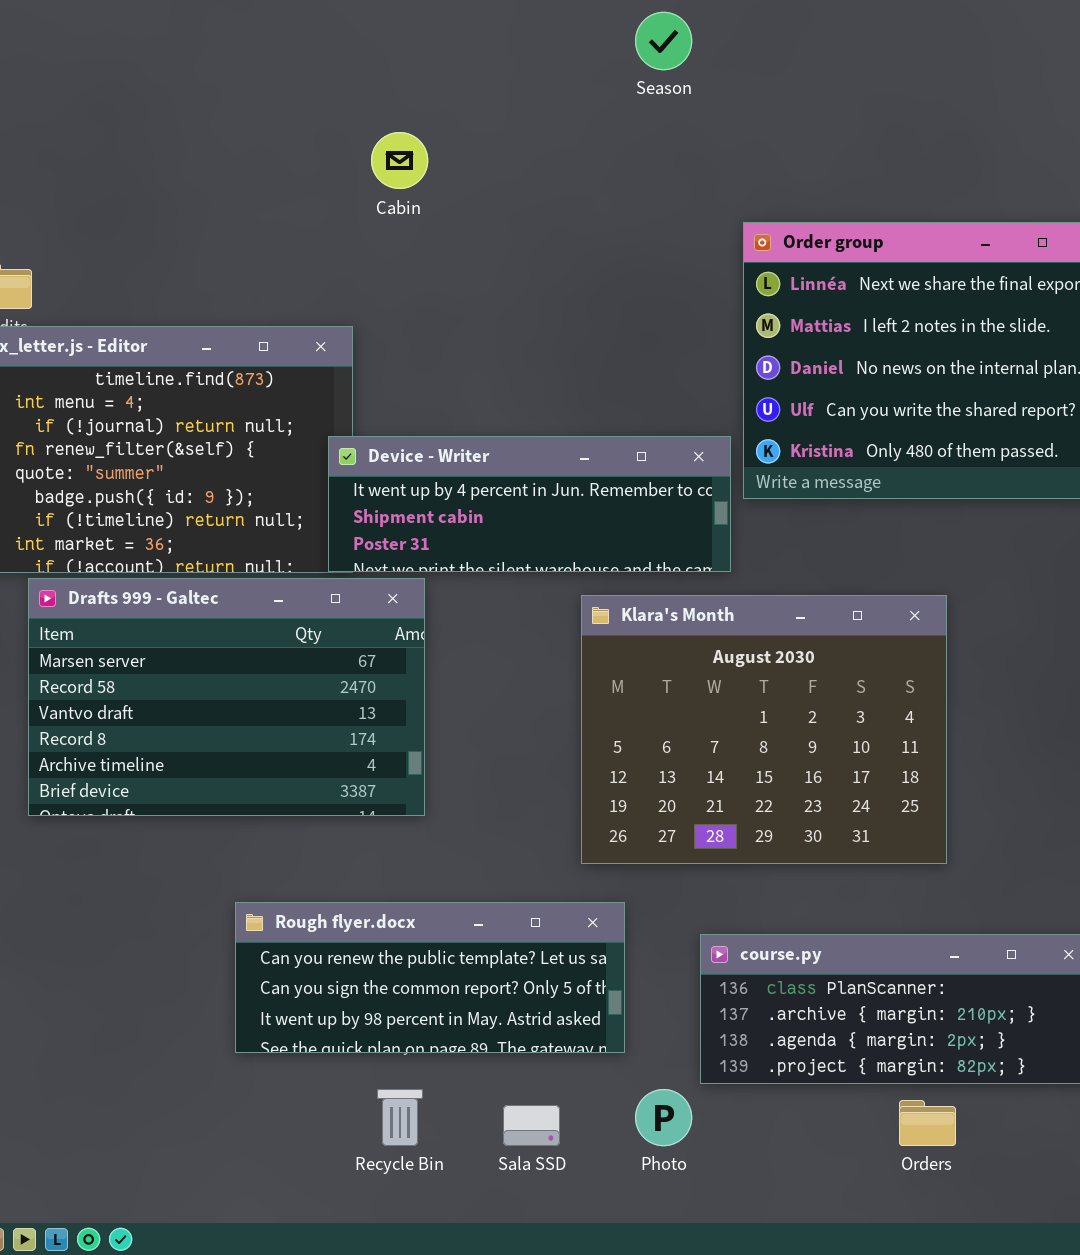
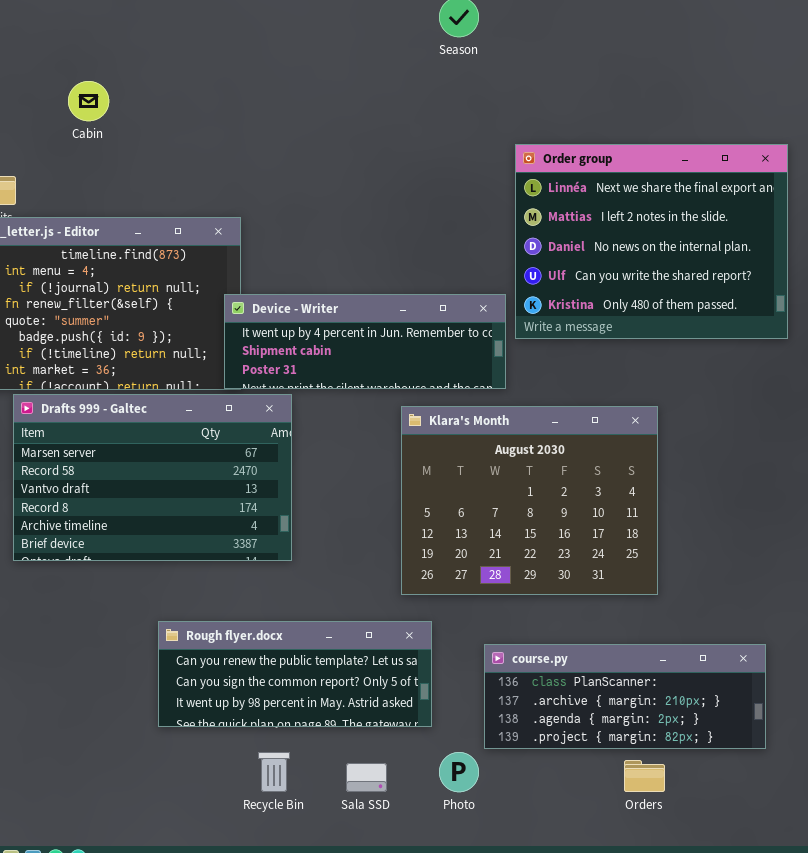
Cabin: [371,132,428,189] -> [68,81,109,121], moved

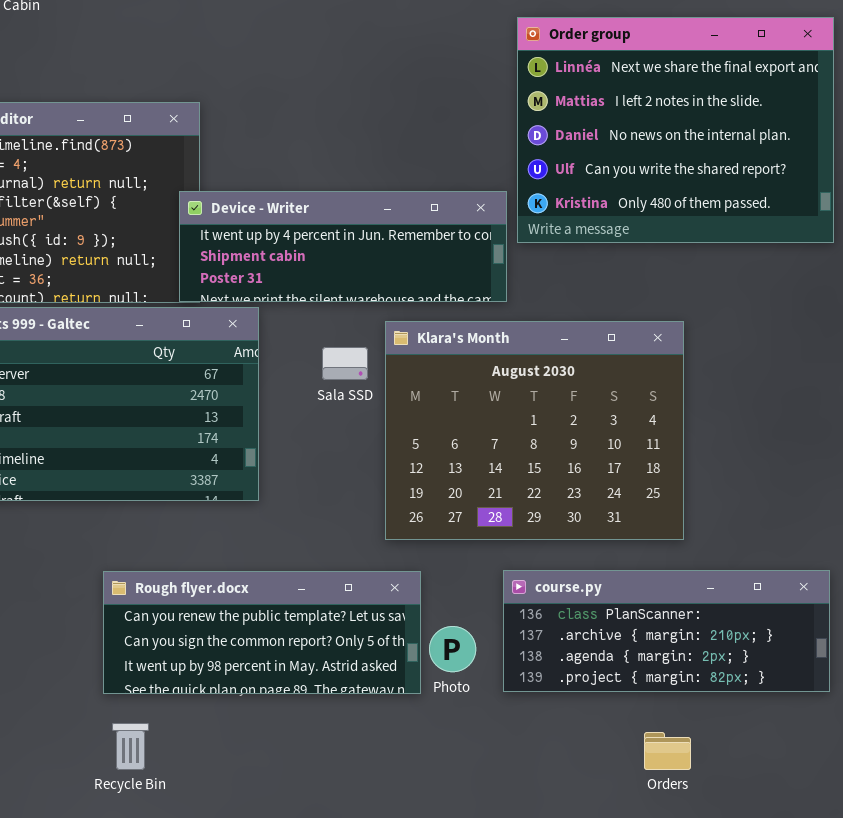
course.py: [484,644,766,749] -> [503,570,830,692], moved
Recycle Bin: [258,752,290,792] -> [112,723,149,770], moved
Photo: [439,752,479,792] -> [429,626,476,672], moved
Sala SSD: [346,763,387,792] -> [322,347,368,380], moved

